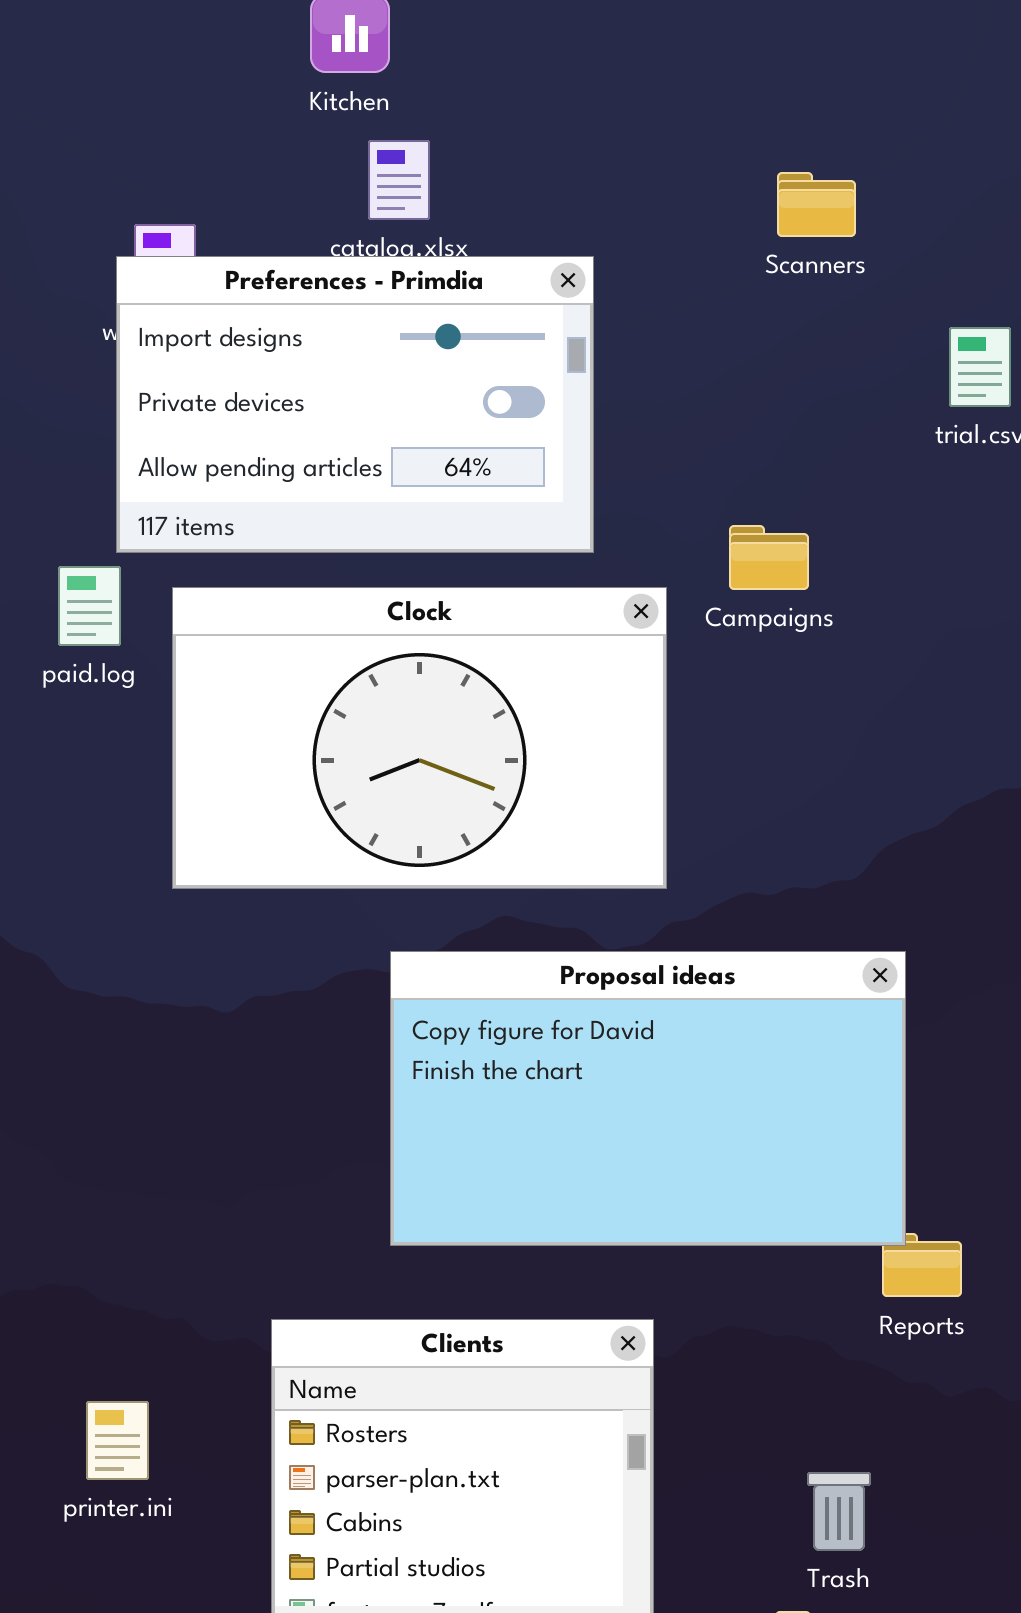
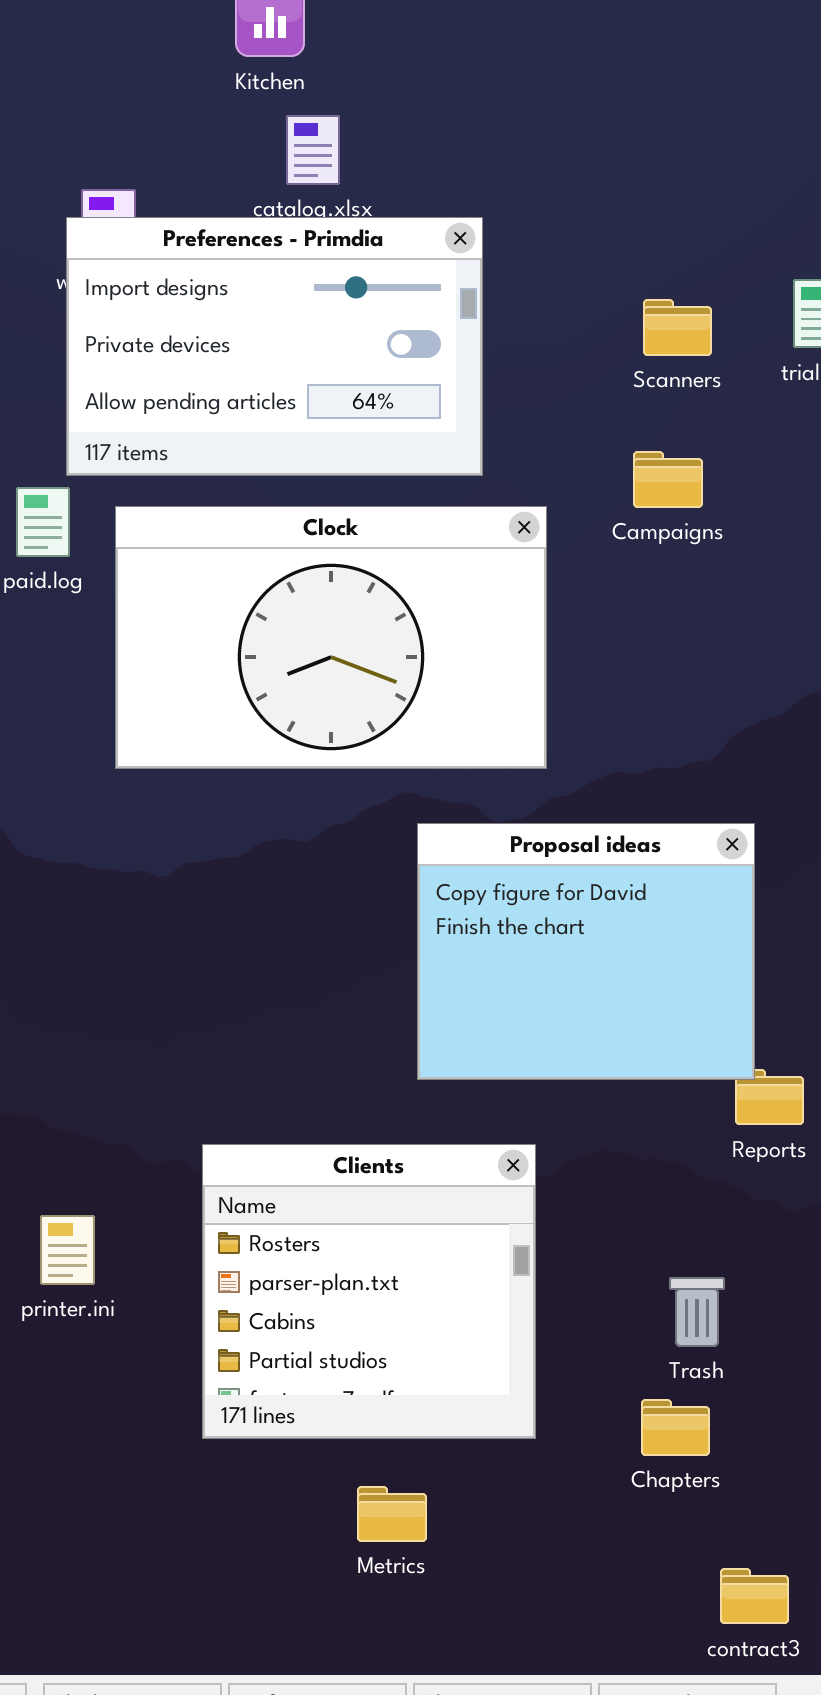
Scanners: [777,172,856,237] -> [643,299,712,356], moved
Campaigns: [729,525,809,590] -> [633,451,703,508], moved
Proposal ideas: [390,951,906,1246] -> [417,823,755,1080], resized

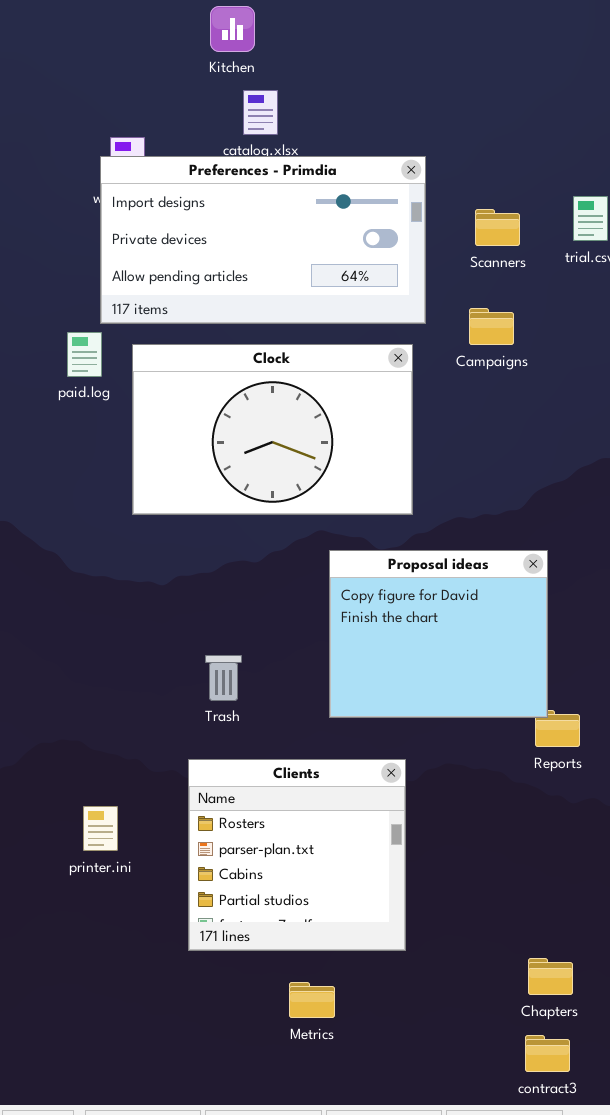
Preferences - Primdia: [66,217,483,476] -> [100,156,426,324], resized
Trash: [669,1277,725,1347] -> [205,655,242,701], moved
Chapters: [641,1399,710,1456] -> [528,958,573,995], moved

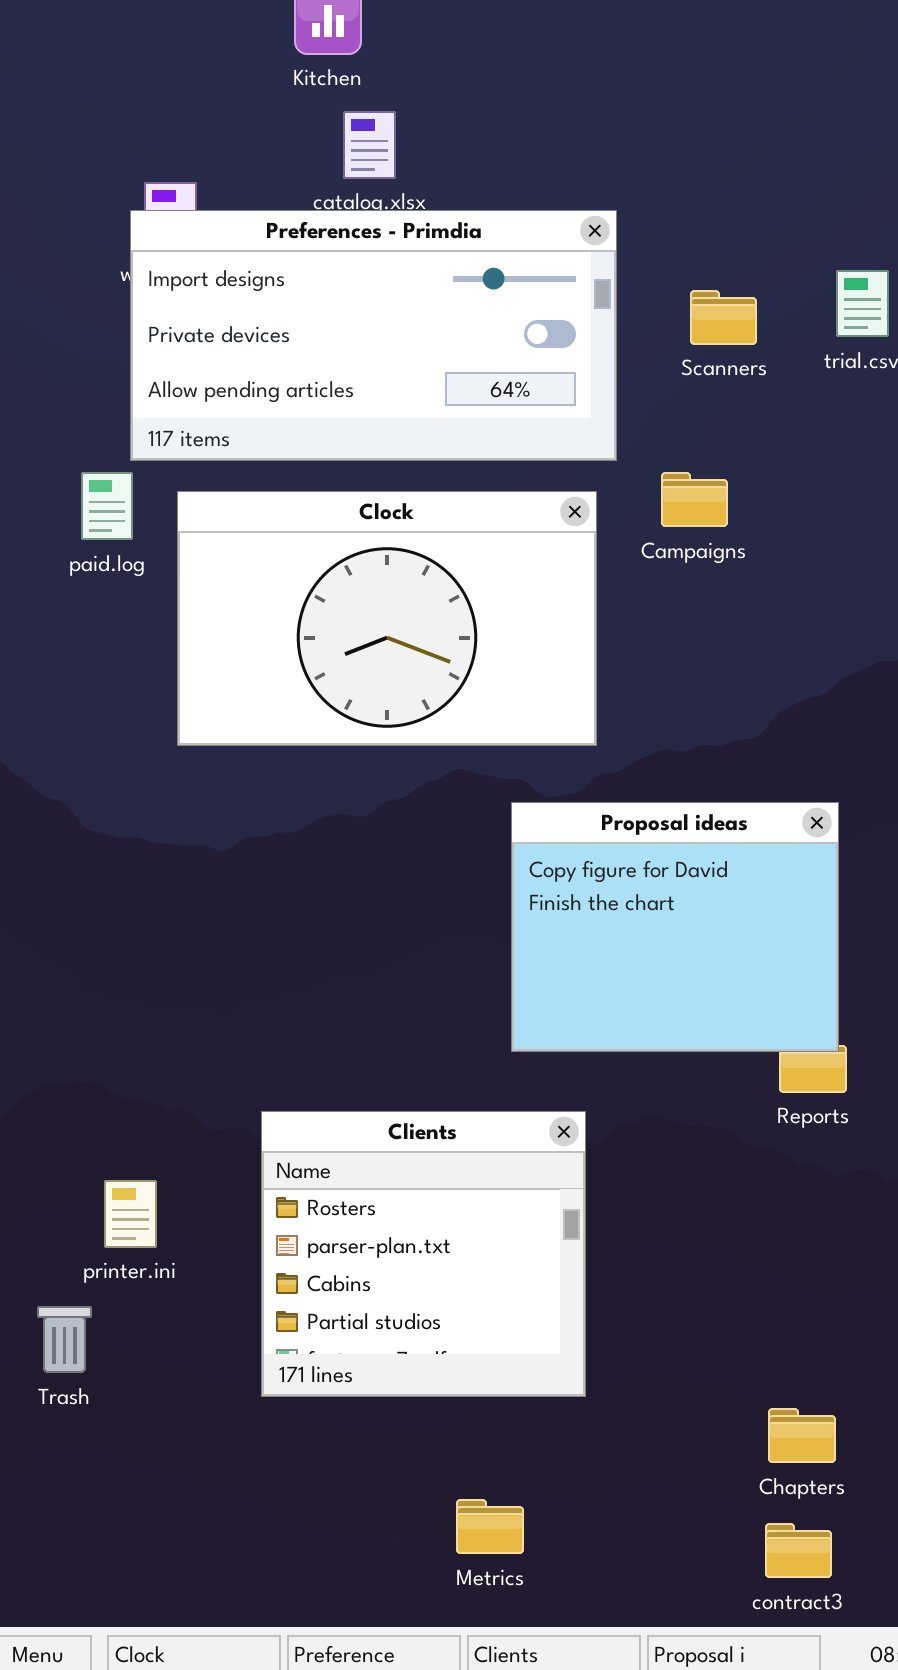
Campaigns: [469,308,514,345] -> [661,472,728,527], moved
Proposal ideas: [329,550,548,718] -> [511,802,839,1052], moved
Trash: [205,655,242,701] -> [37,1306,92,1373], moved
Metrics: [289,982,335,1018] -> [456,1499,524,1554], moved

